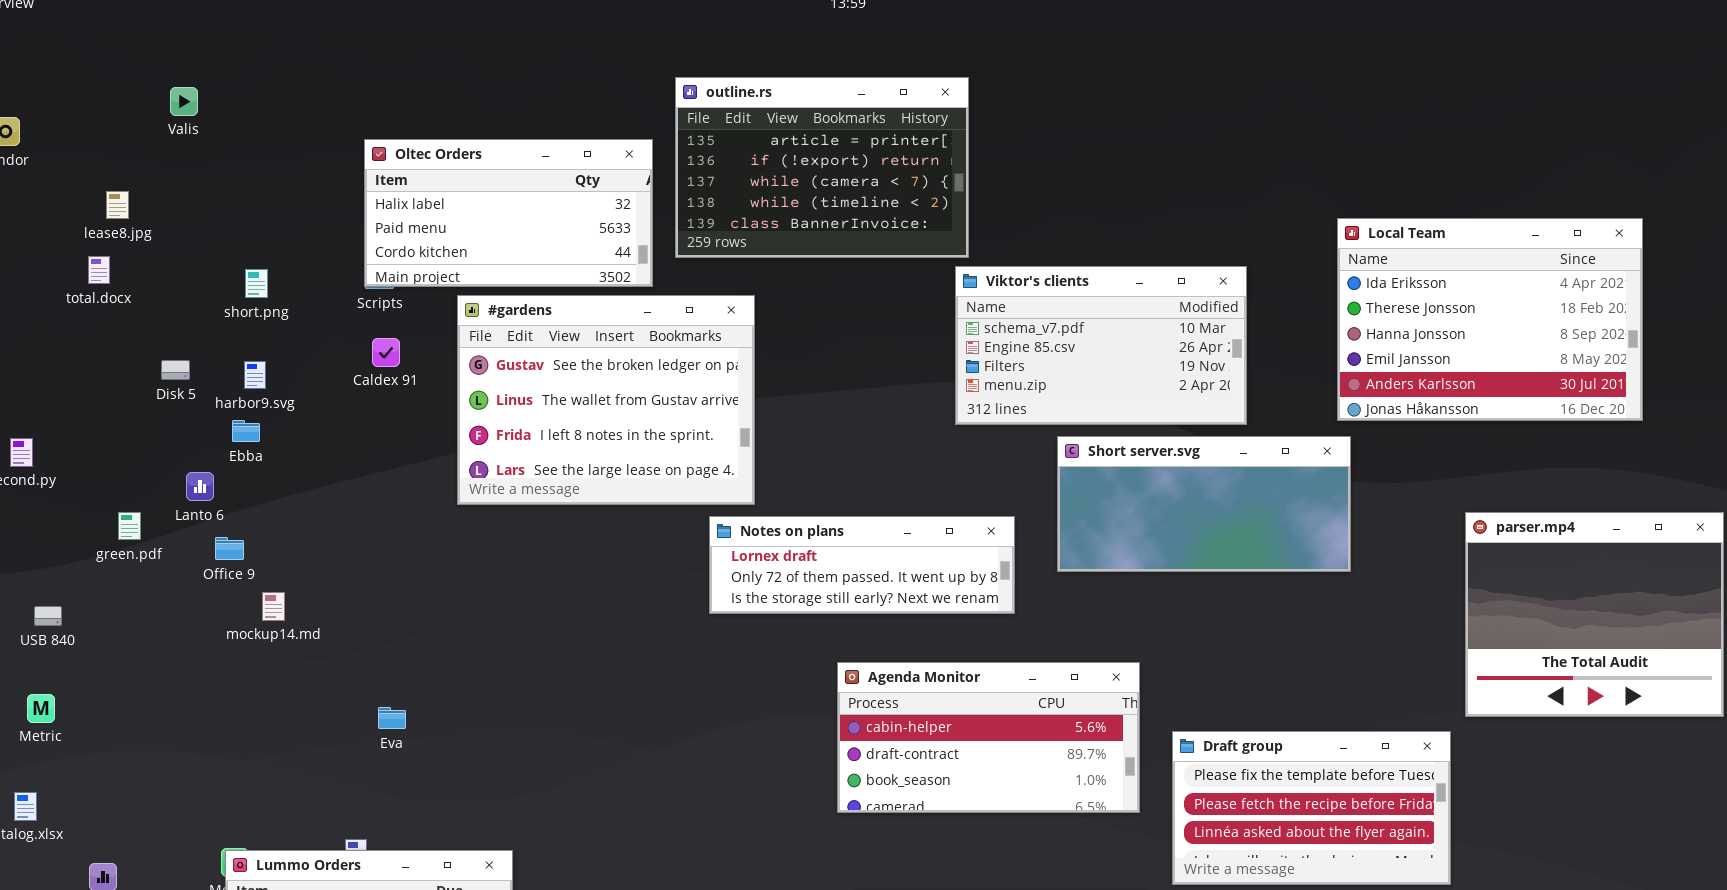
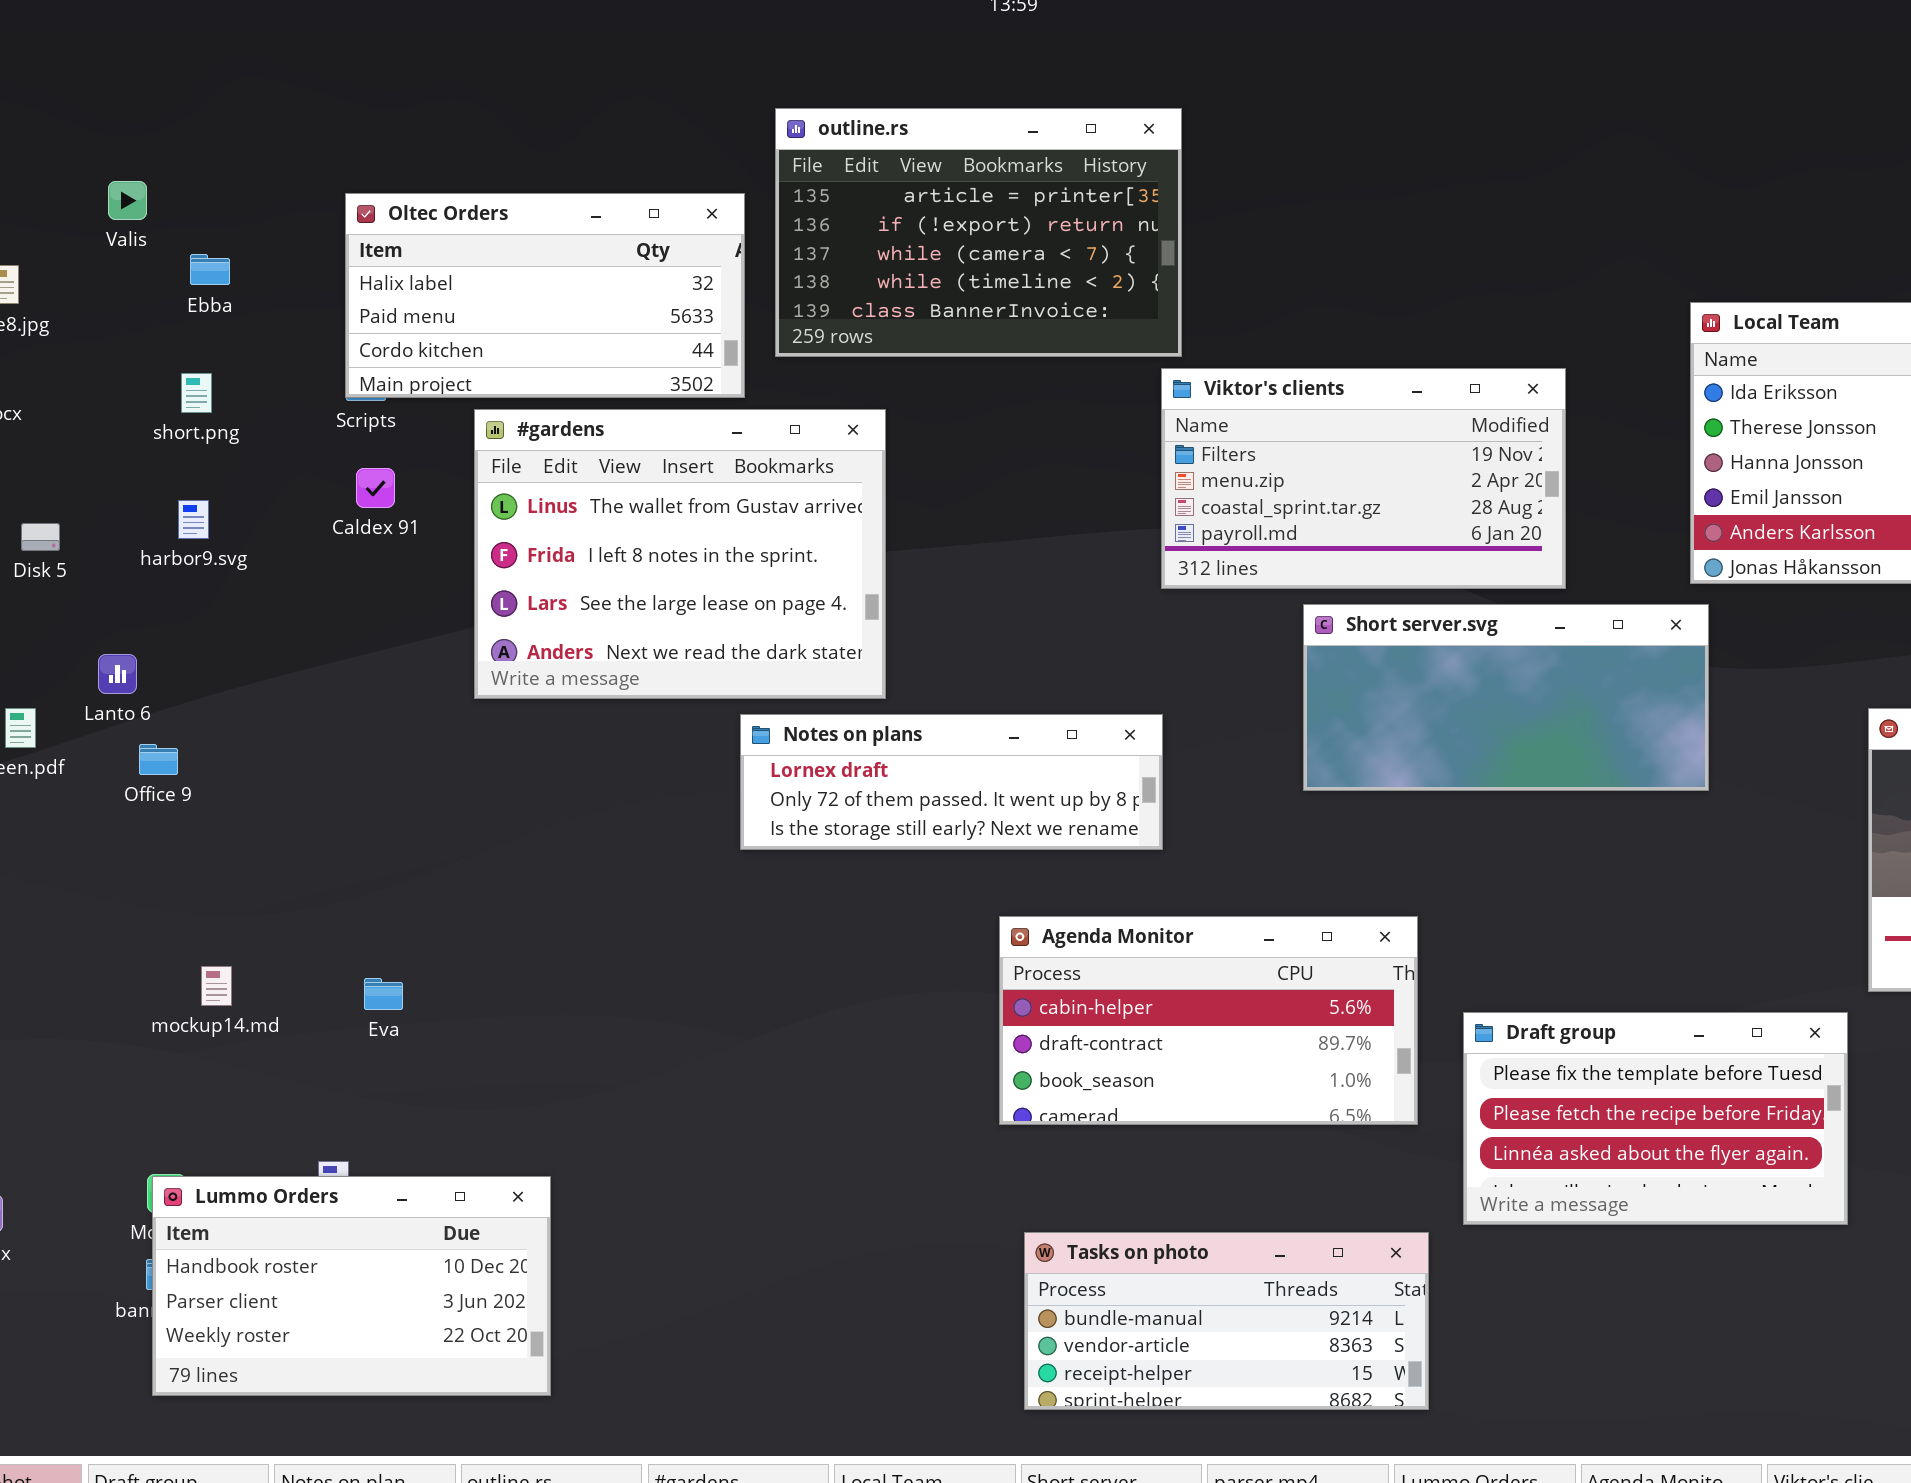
Valis: [170,87,198,116] -> [108,181,147,220], moved
Viktor's clients: [955,266,1247,425] -> [1161,368,1566,589], scrolled down 2 rows
#gardens: [457,295,755,505] -> [474,409,886,699], scrolled down 1 row
Disk 5: [161,360,190,380] -> [21,523,60,551], moved
Ebba: [232,420,260,442] -> [190,254,230,285], moved
Notes on plans: [709,516,1015,614] -> [740,714,1163,850], moved
mockup14.md: [262,592,285,621] -> [201,966,232,1006], moved

